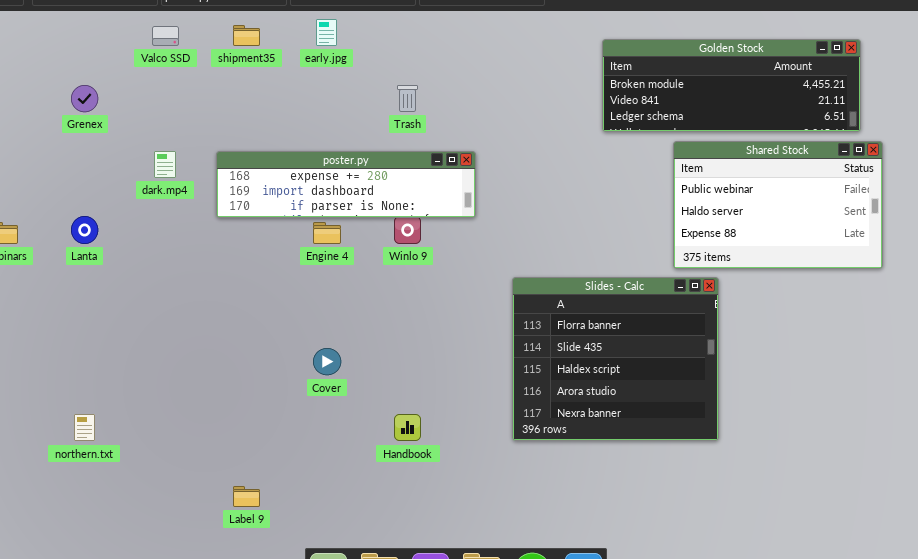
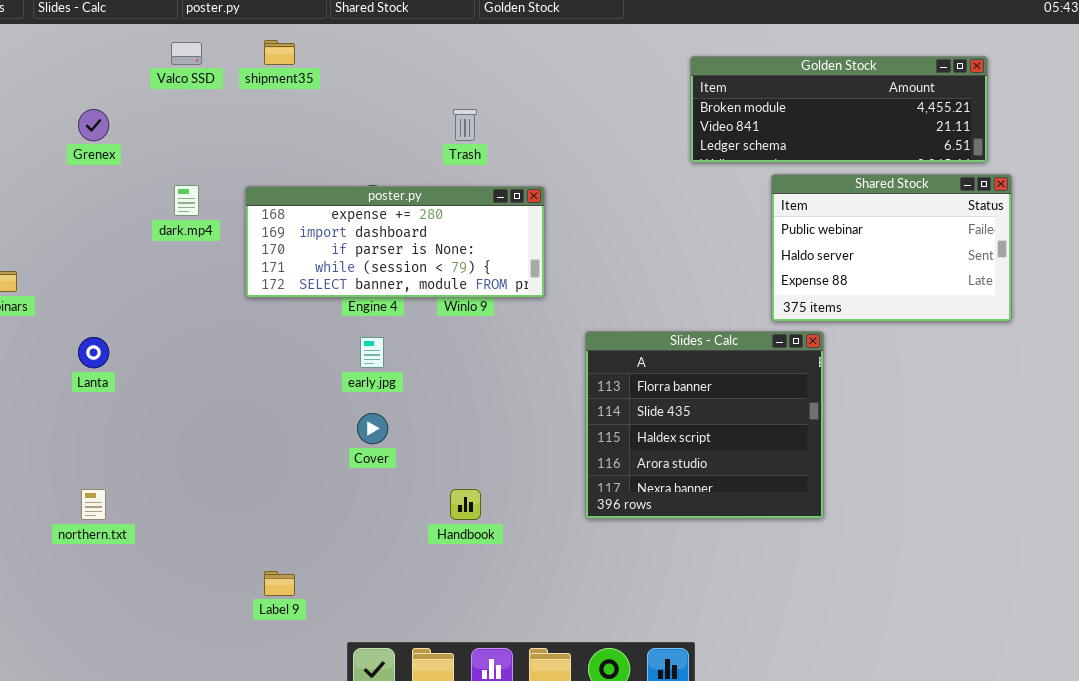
early.jpg: [316,19,337,46] -> [360,337,384,368], moved
poster.py: [216,151,476,218] -> [245,186,545,298], resized
Lanta: [71,216,98,244] -> [78,337,109,368], moved

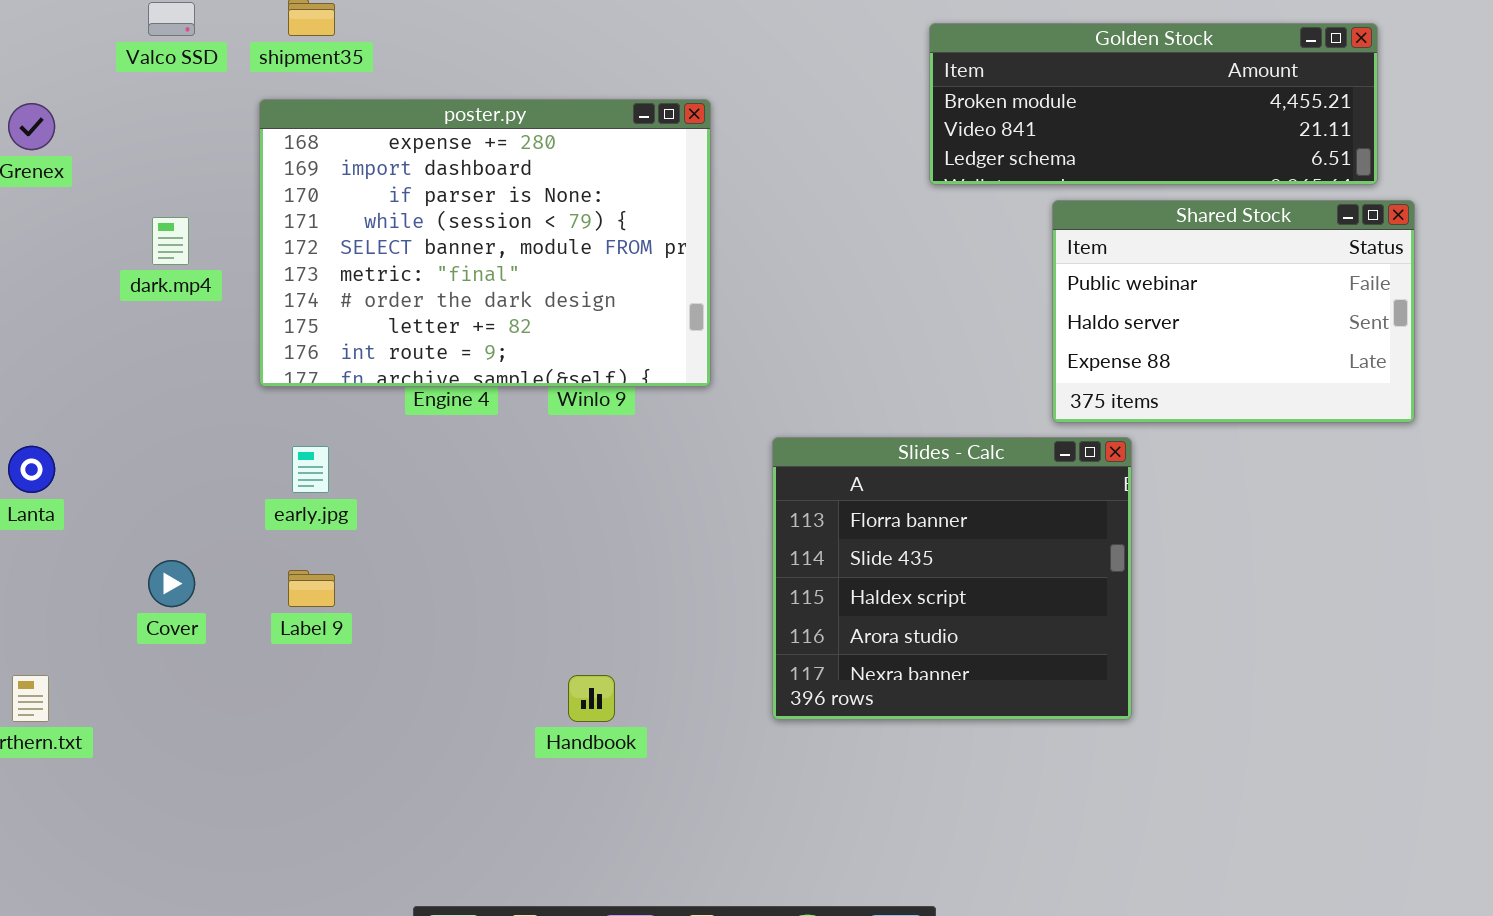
poster.py: [245,186,545,298] -> [259,99,711,387], resized
early.jpg: [360,337,384,368] -> [292,446,329,493], moved
Cover: [357,413,388,444] -> [148,560,195,607], moved
Label 9: [264,571,295,596] -> [288,570,335,607], moved

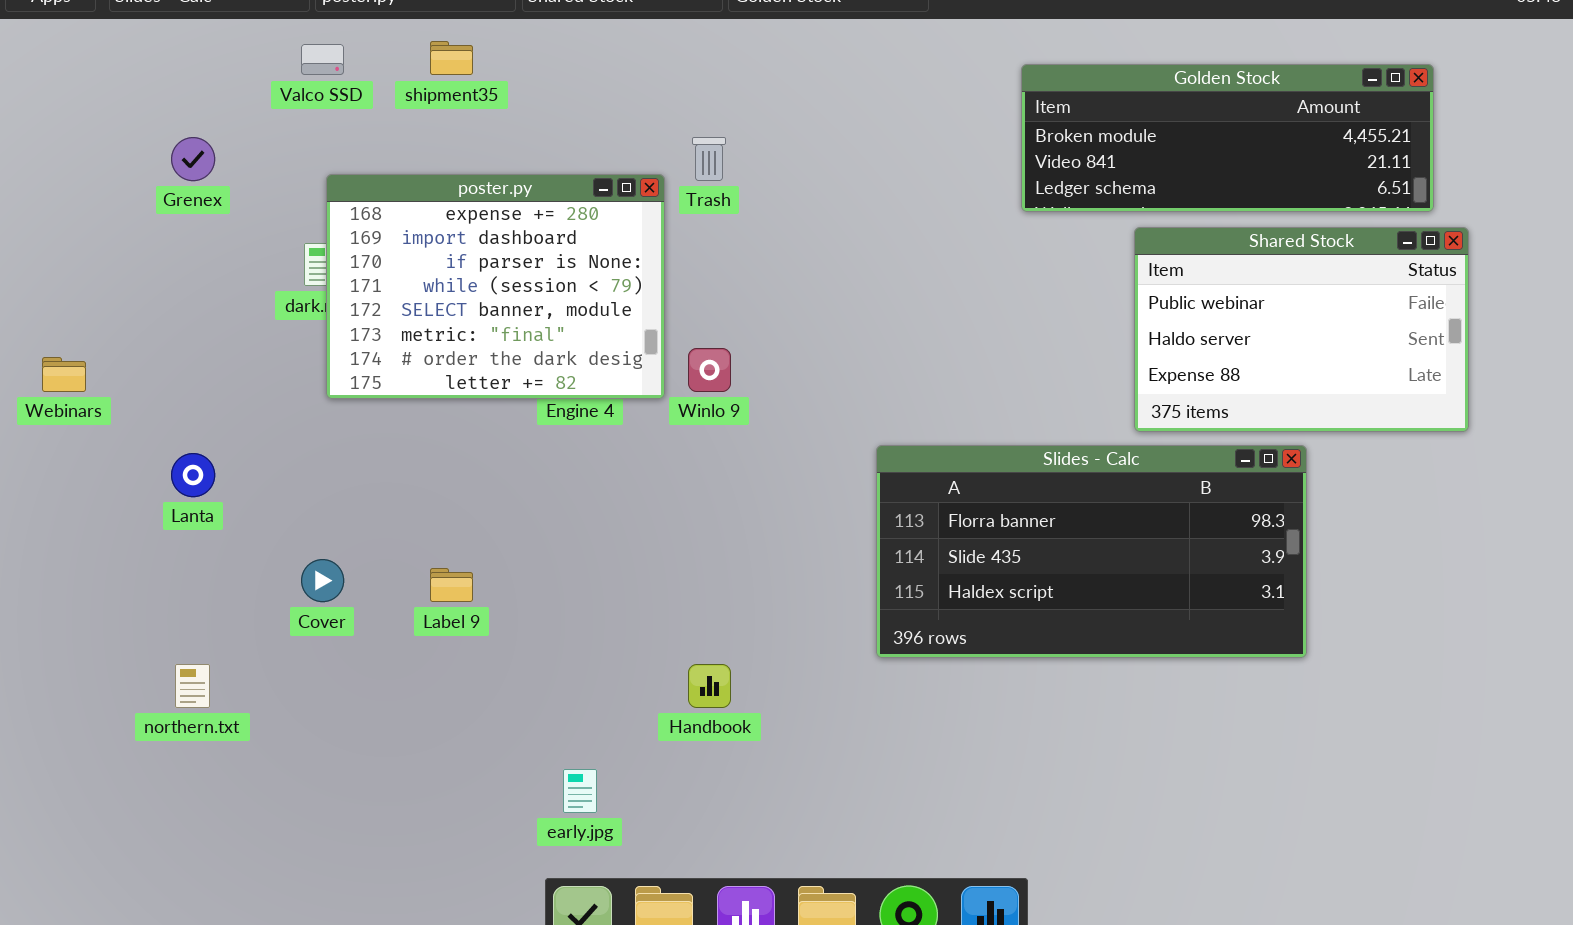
poster.py: [259,99,711,387] -> [326,174,665,399], moved, resized
Slides - Calc: [772,437,1132,720] -> [876,445,1307,658], resized
early.jpg: [292,446,329,493] -> [563,769,597,813], moved

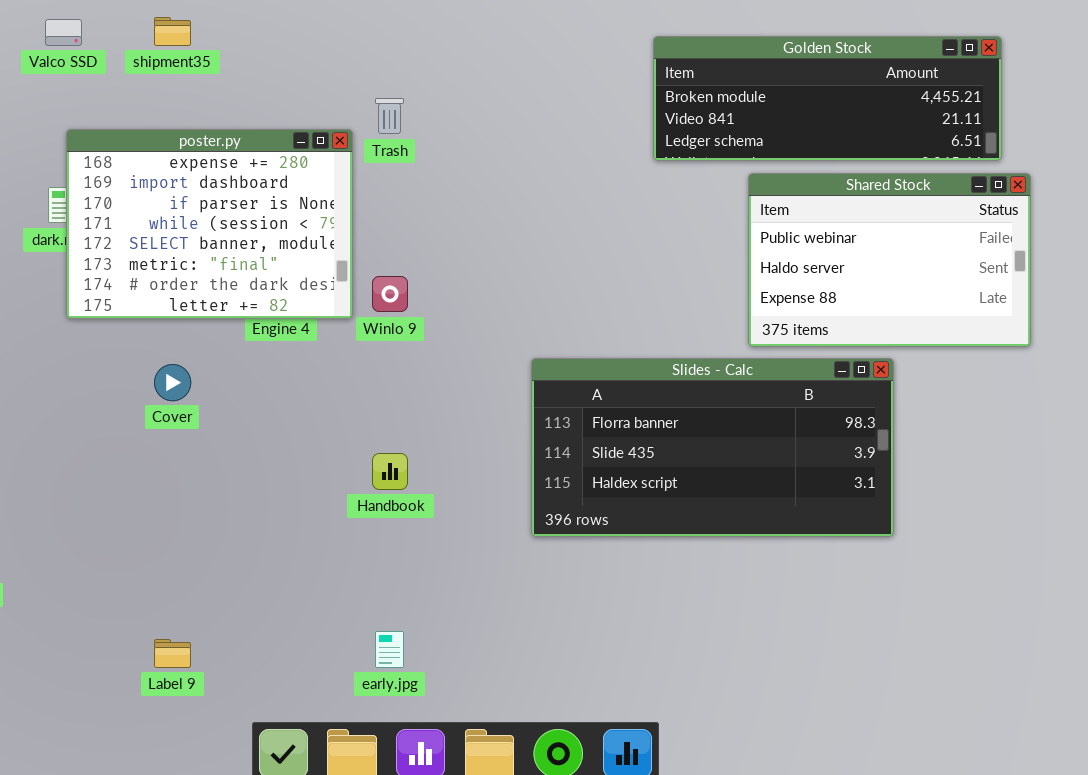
Cover: [301,559,344,602] -> [154,364,191,401], moved
Label 9: [430,568,473,602] -> [154,639,191,668], moved
Handbook: [688,664,731,708] -> [372,453,408,490], moved
early.jpg: [563,769,597,813] -> [375,631,404,668], moved

